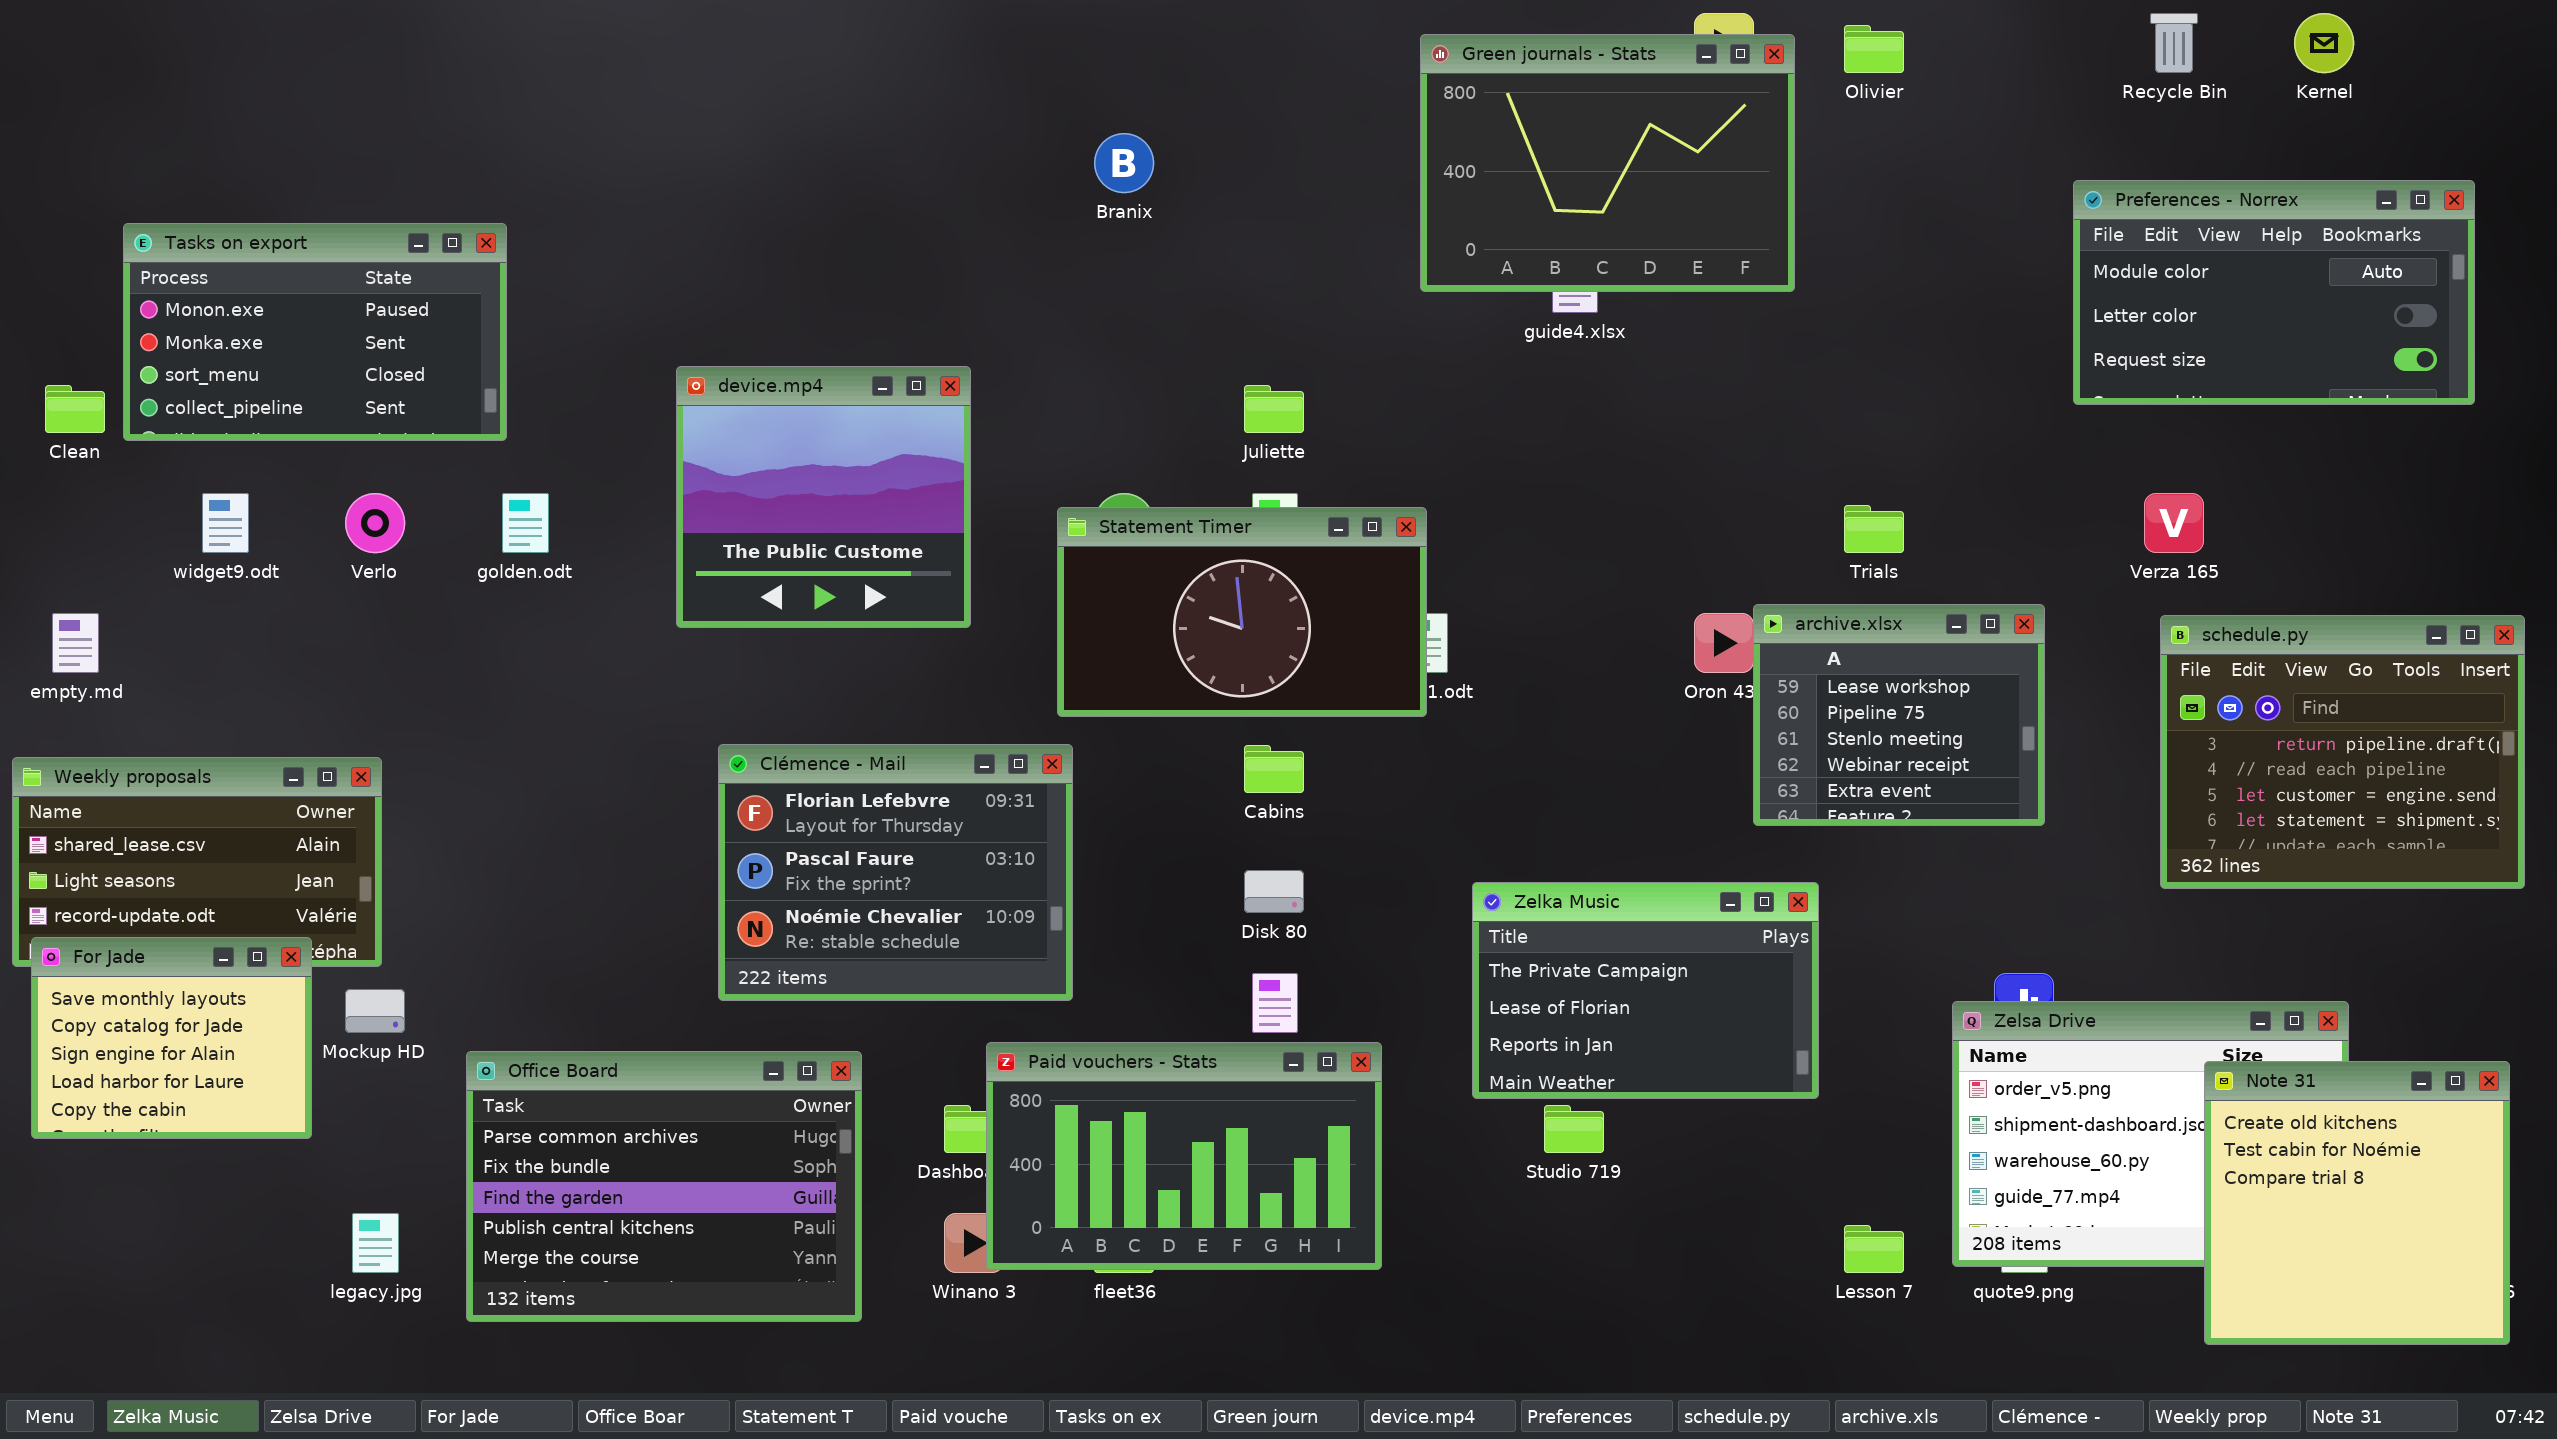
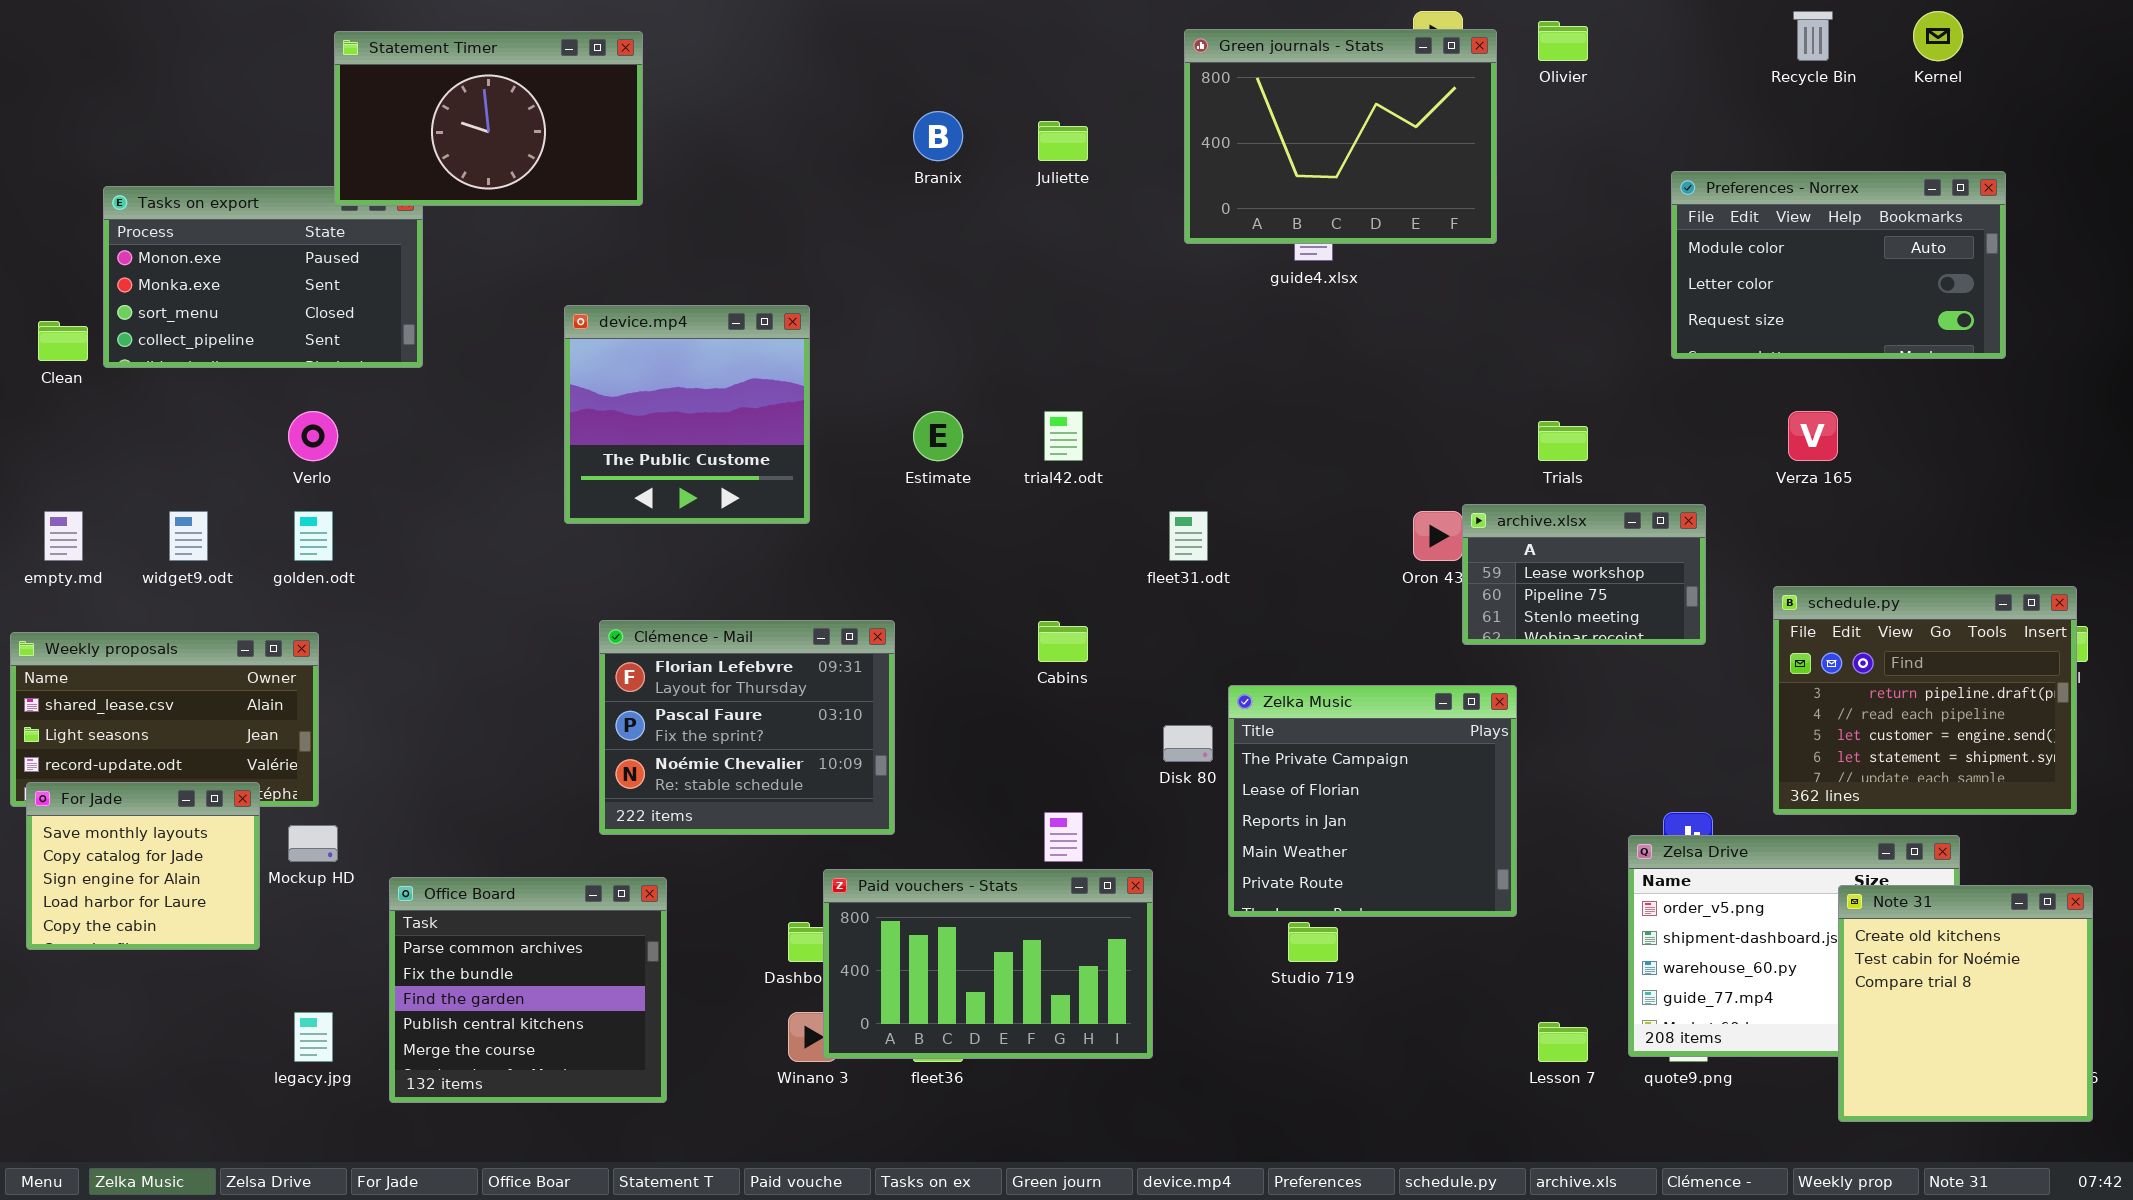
Preferences - Norrex: [2073,180,2475,405] -> [1671,171,2006,359], moved
Juliette: [1244,385,1304,433] -> [1038,121,1088,161], moved
widget9.odt: [202,493,249,553] -> [169,511,208,561], moved
golden.odt: [502,493,549,553] -> [294,511,333,561], moved
Statement Timer: [1057,507,1427,717] -> [334,31,643,206], moved
archive.xlsx: [1753,604,2045,826] -> [1462,504,1706,645], resized
schedule.py: [2160,615,2525,889] -> [1773,586,2077,815], moved
Disk 80: [1244,870,1304,913] -> [1163,725,1213,762], moved
Zelka Music: [1472,882,1819,1099] -> [1228,685,1517,917], resized
Office Board: [466,1051,862,1322] -> [389,877,667,1103], resized

